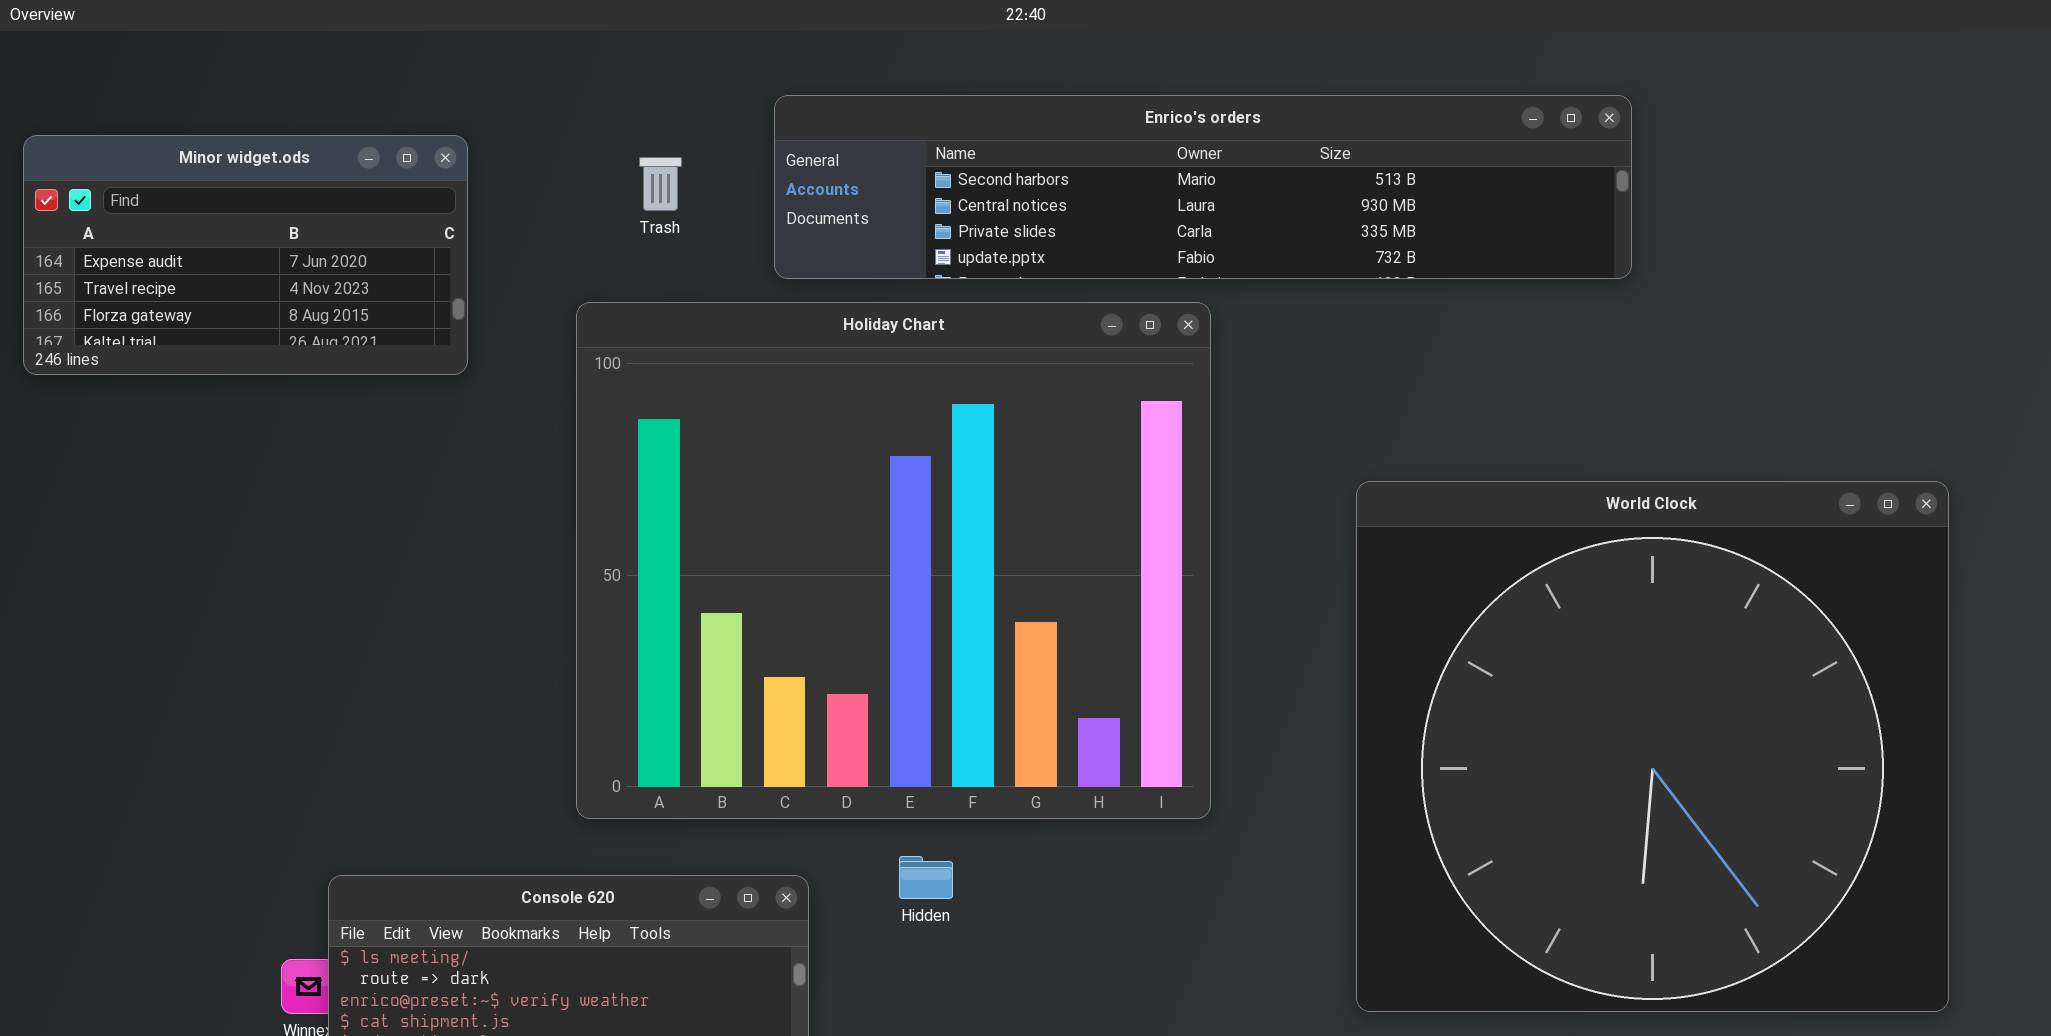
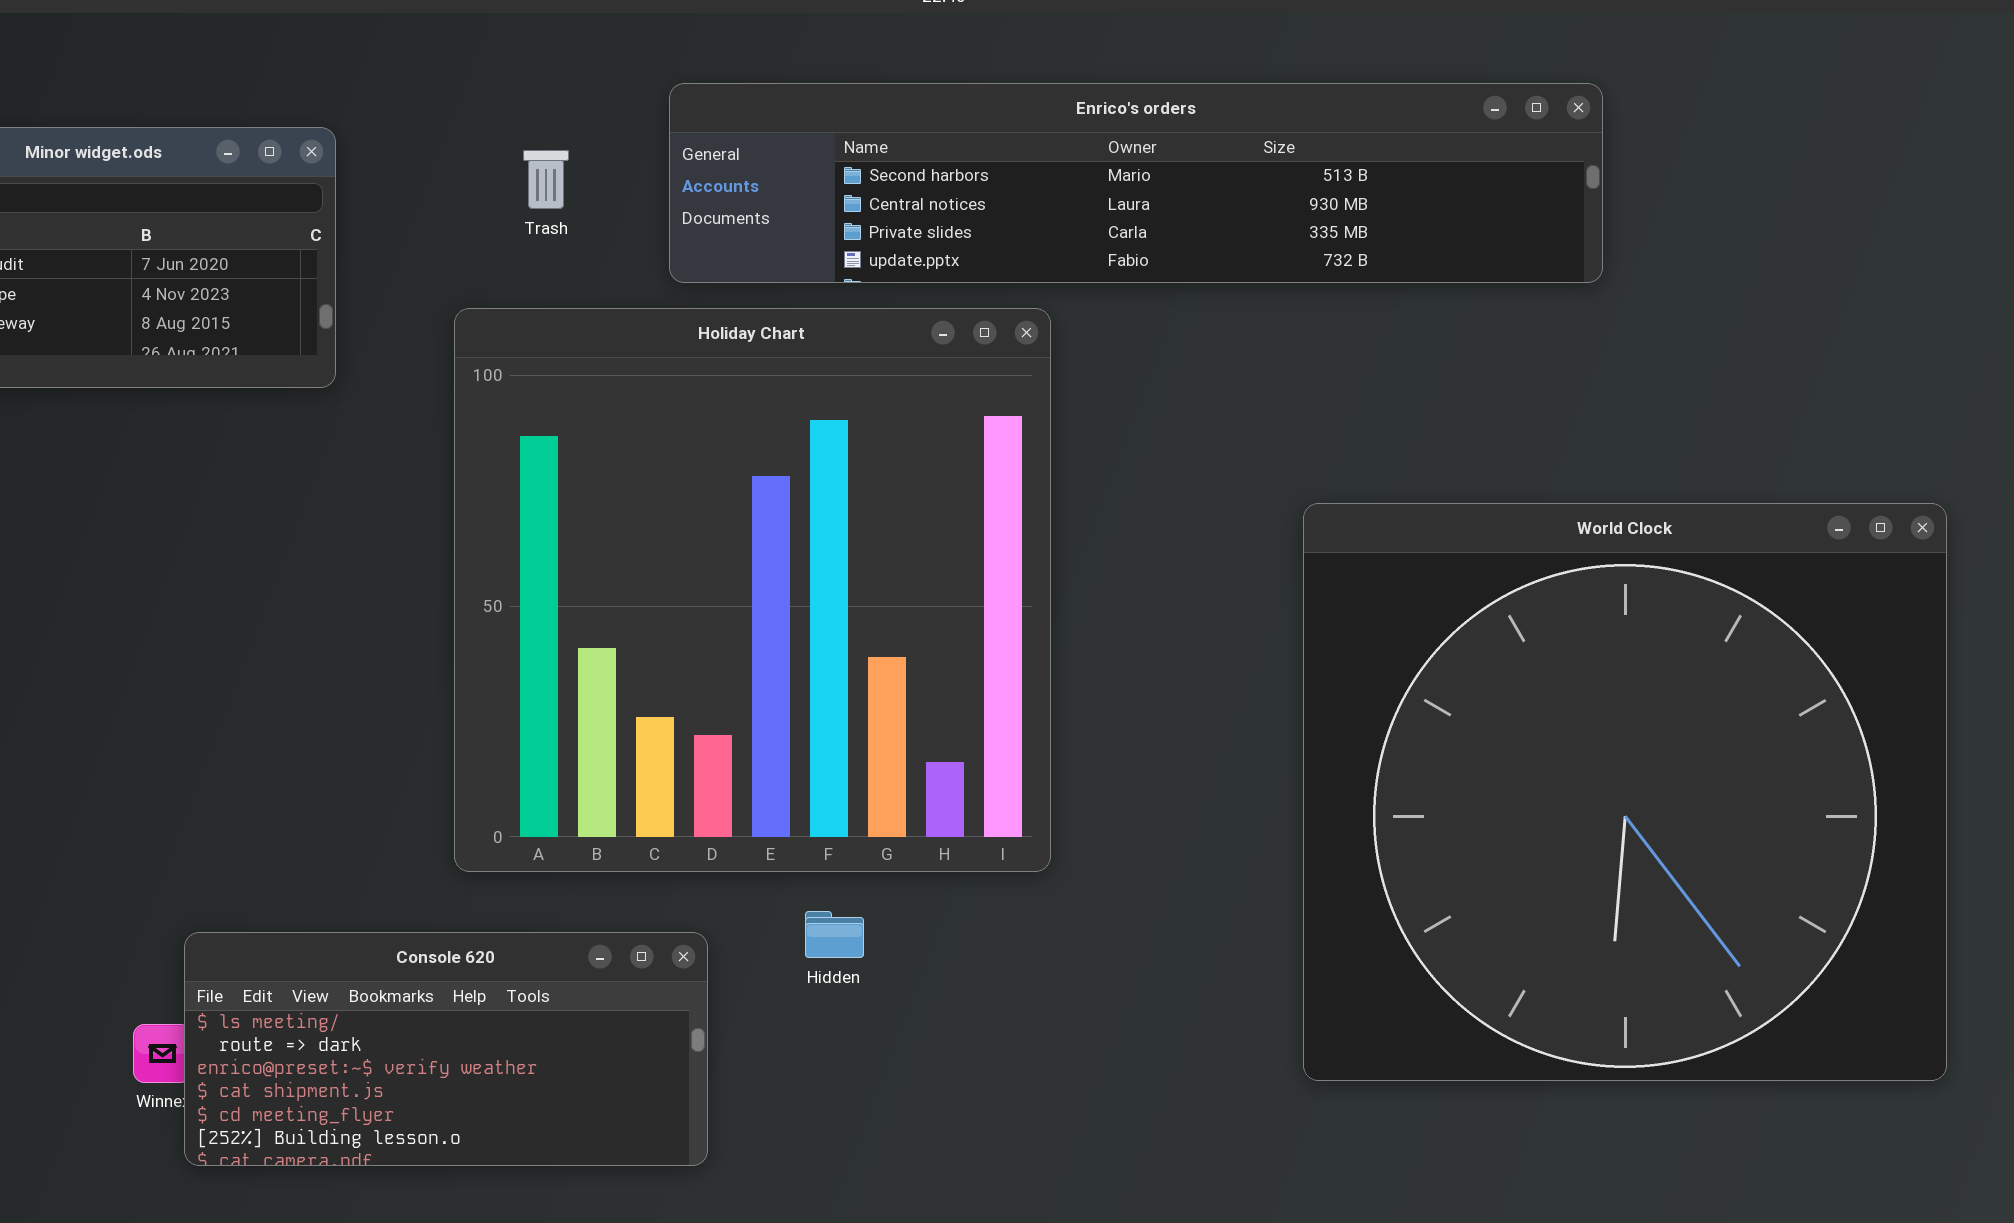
Holiday Chart: [576,302,1211,819] -> [454,308,1051,872], resized

